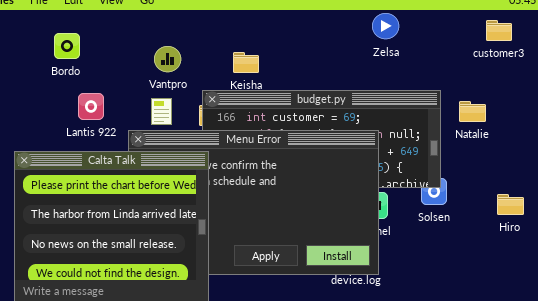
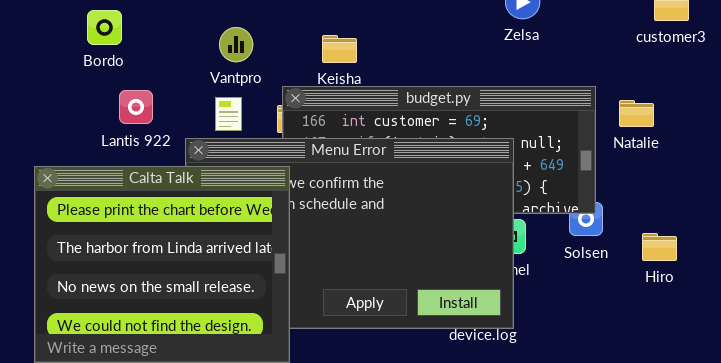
Hiro: [497,194,524,215] -> [642,233,677,261], moved

